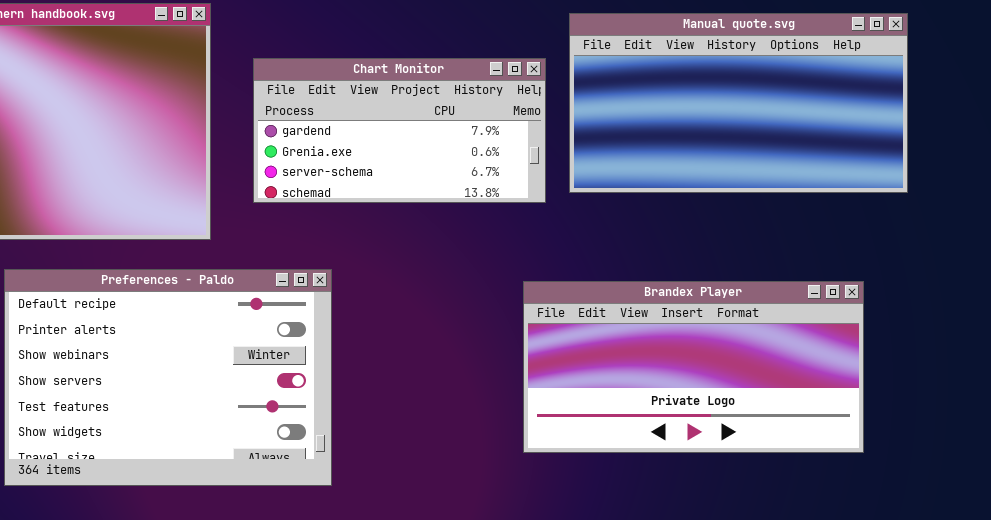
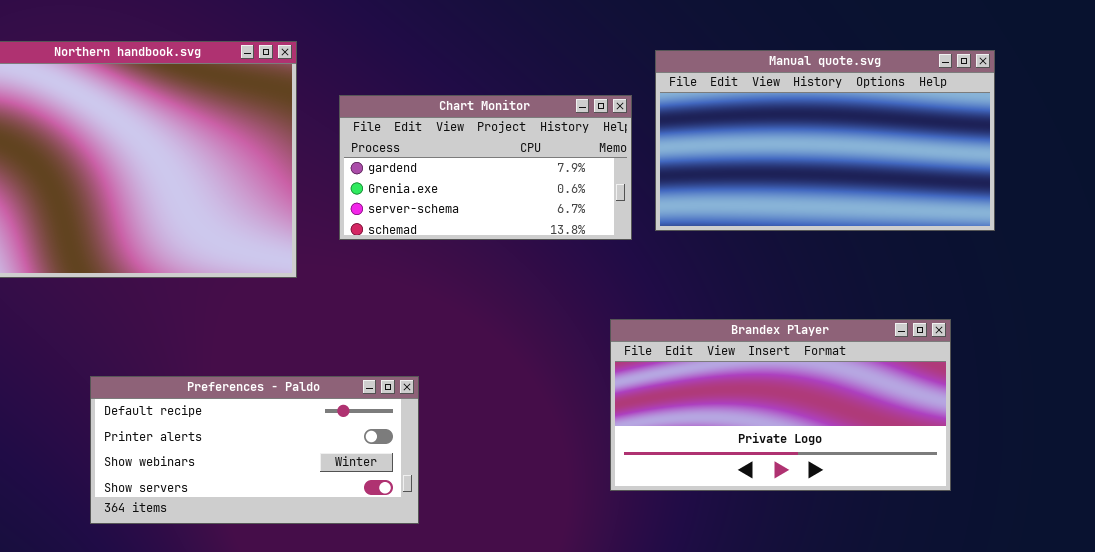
Preferences - Paldo: [4,269,332,486] -> [90,376,419,524], resized

